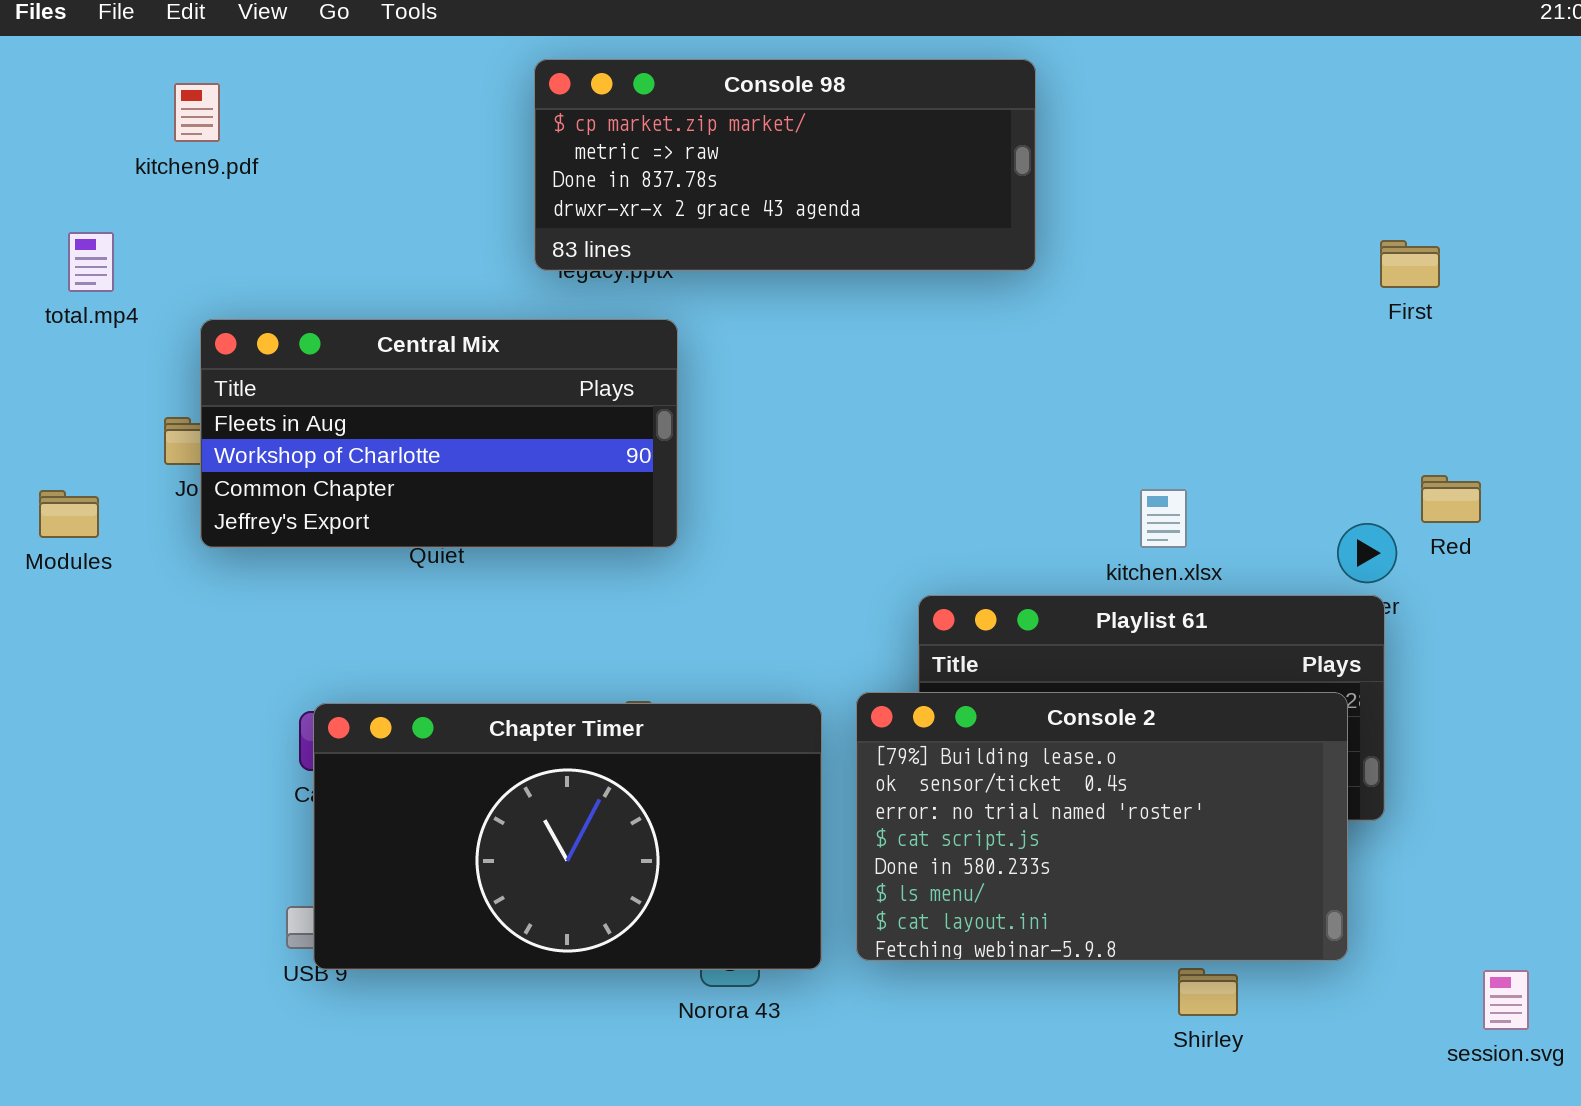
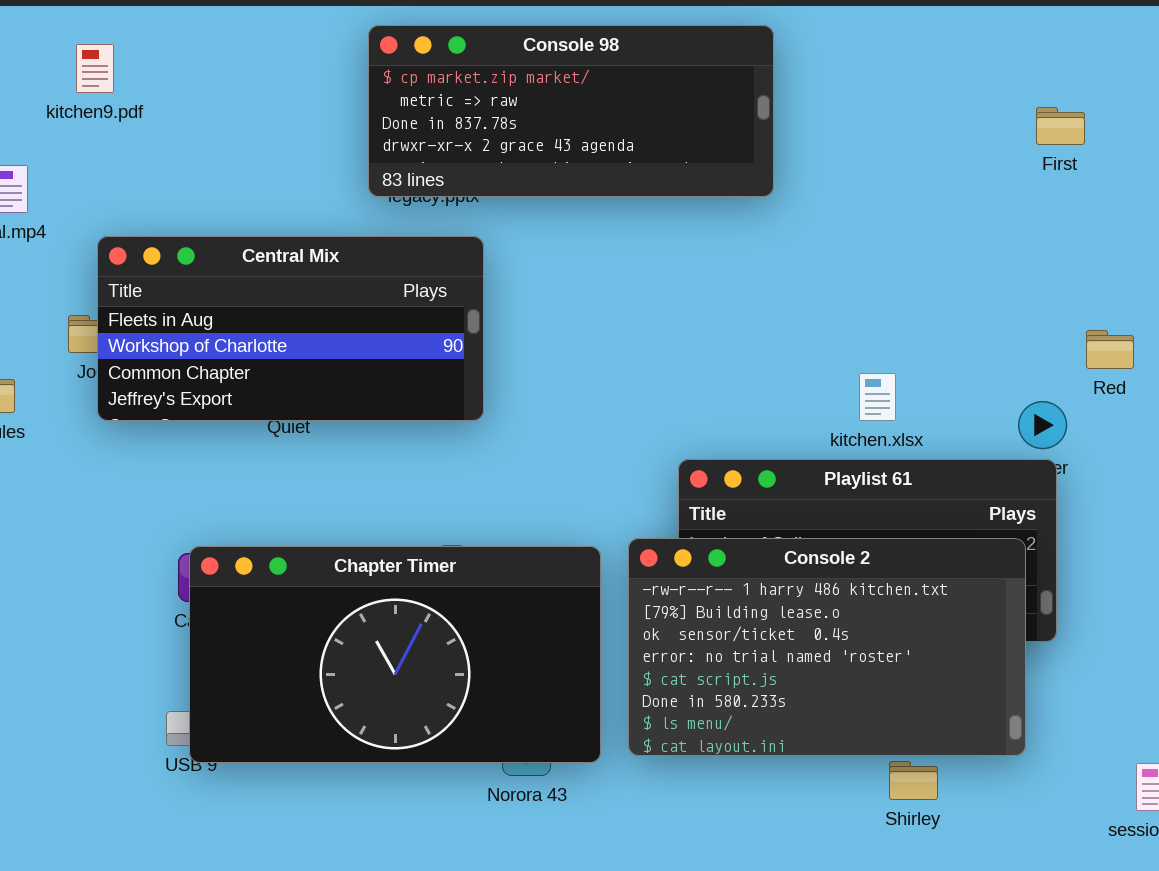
First: [1380,240,1440,288] -> [1036,107,1085,145], moved
Red: [1421,475,1481,523] -> [1086,330,1134,369], moved
Console 2: [856,692,1348,961] -> [628,538,1026,756], scrolled up 1 row

